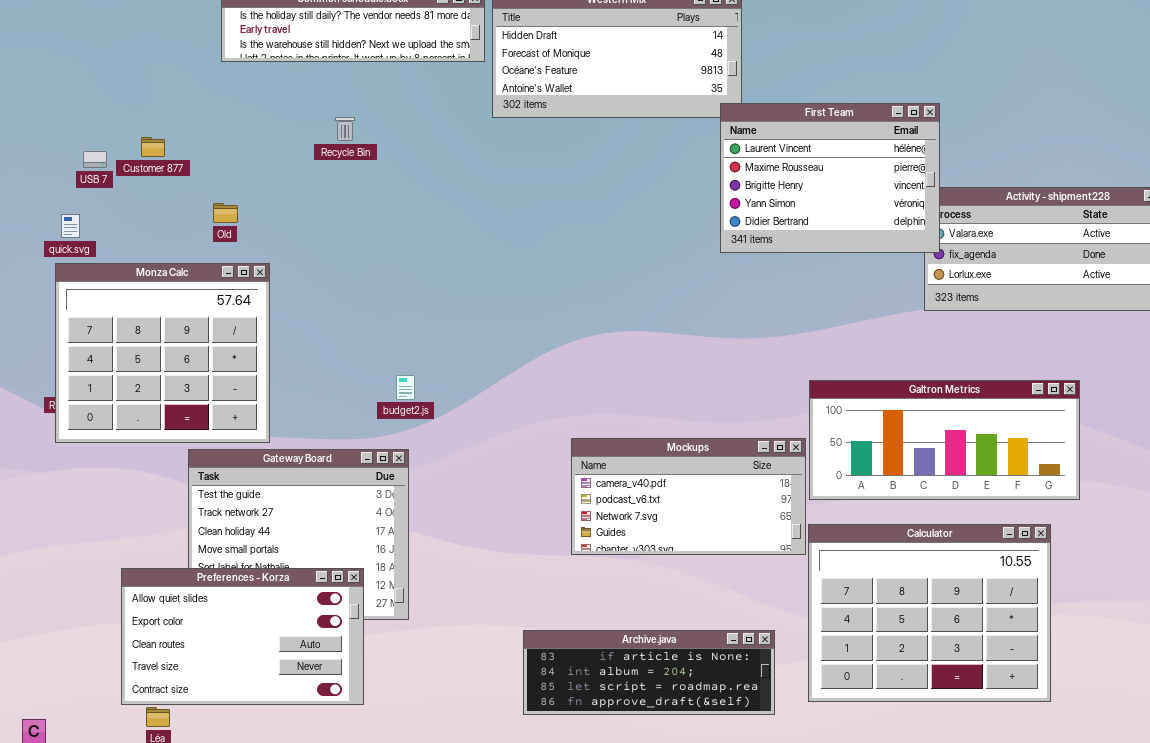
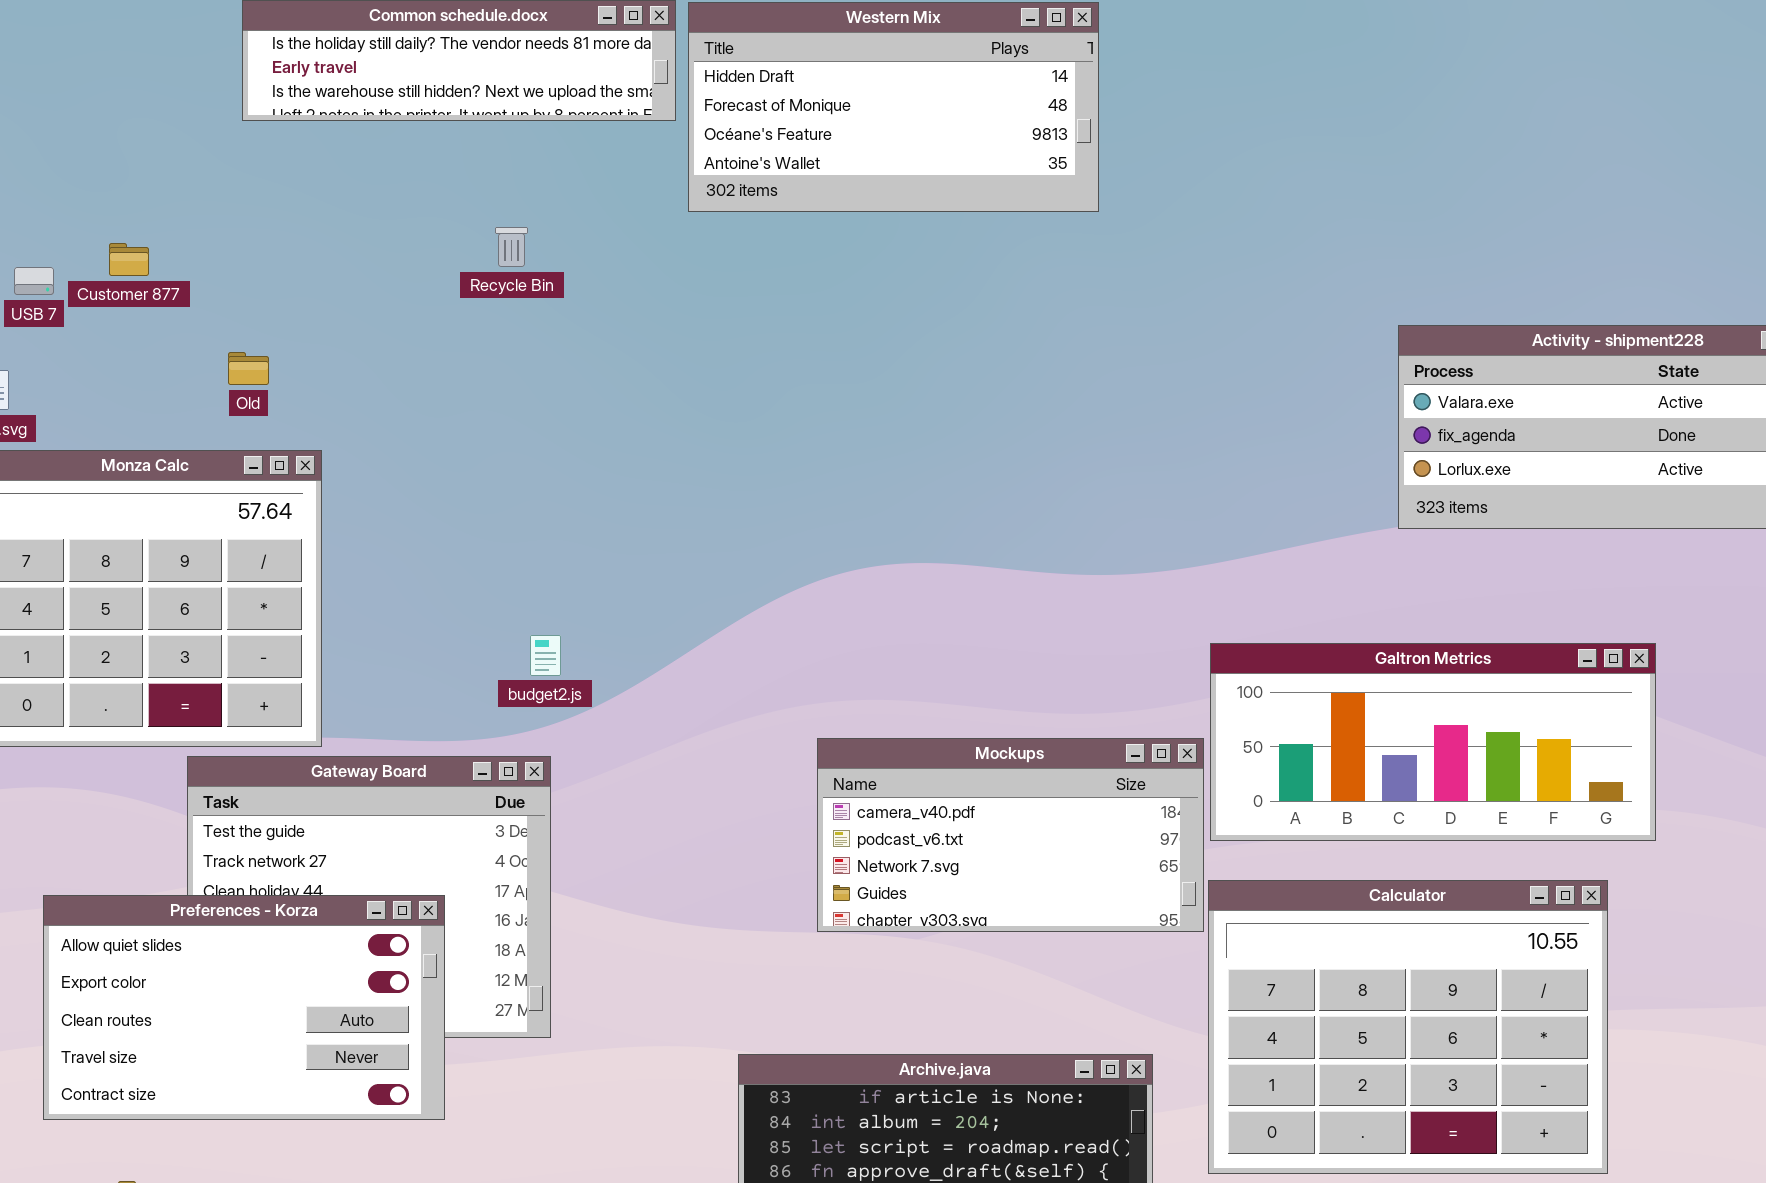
First Team: [720,103,940,253] -> none, closed
Recycle Bin: [335,117,355,141] -> [495,227,528,267], moved
Preferences - Korza: [121,568,364,705] -> [43,895,445,1120], moved

